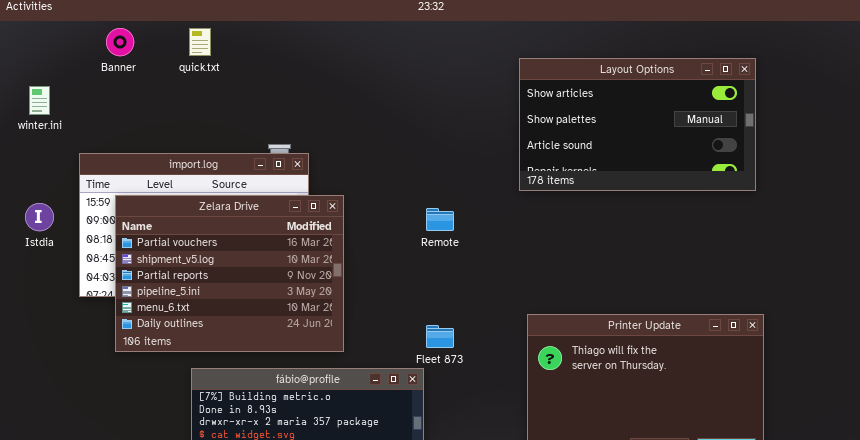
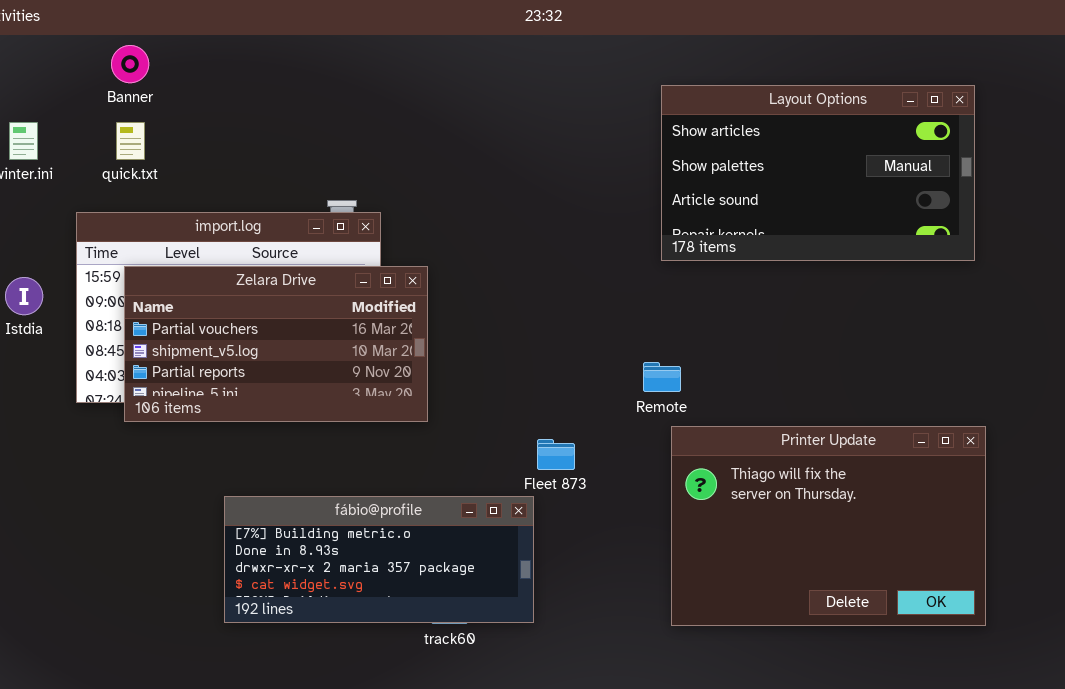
quick.txt: [189,28,211,56] -> [116,122,145,160], moved
Zelara Drive: [115,195,344,352] -> [124,266,428,422], resized
Remote: [426,208,454,231] -> [643,362,681,392], moved

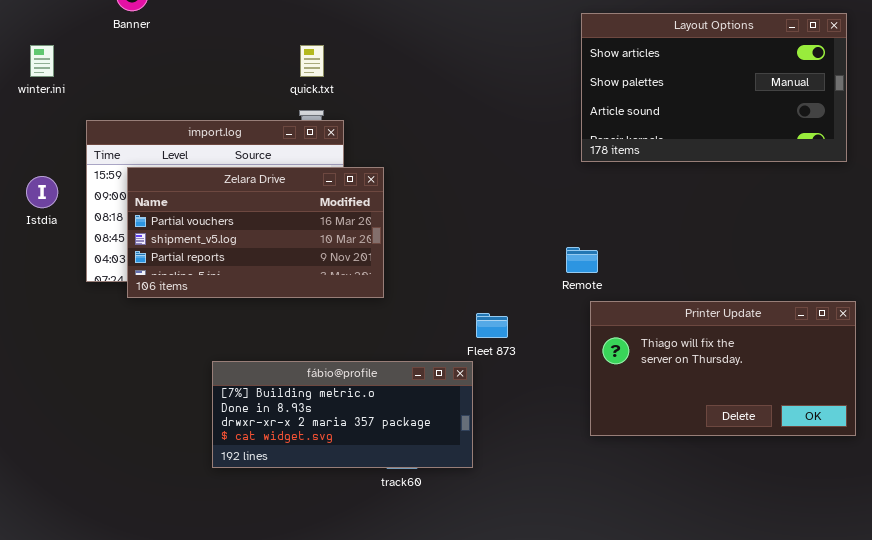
quick.txt: [116,122,145,160] -> [300,45,324,77], moved
Printer Update: [671,426,986,626] -> [590,301,856,436], resized

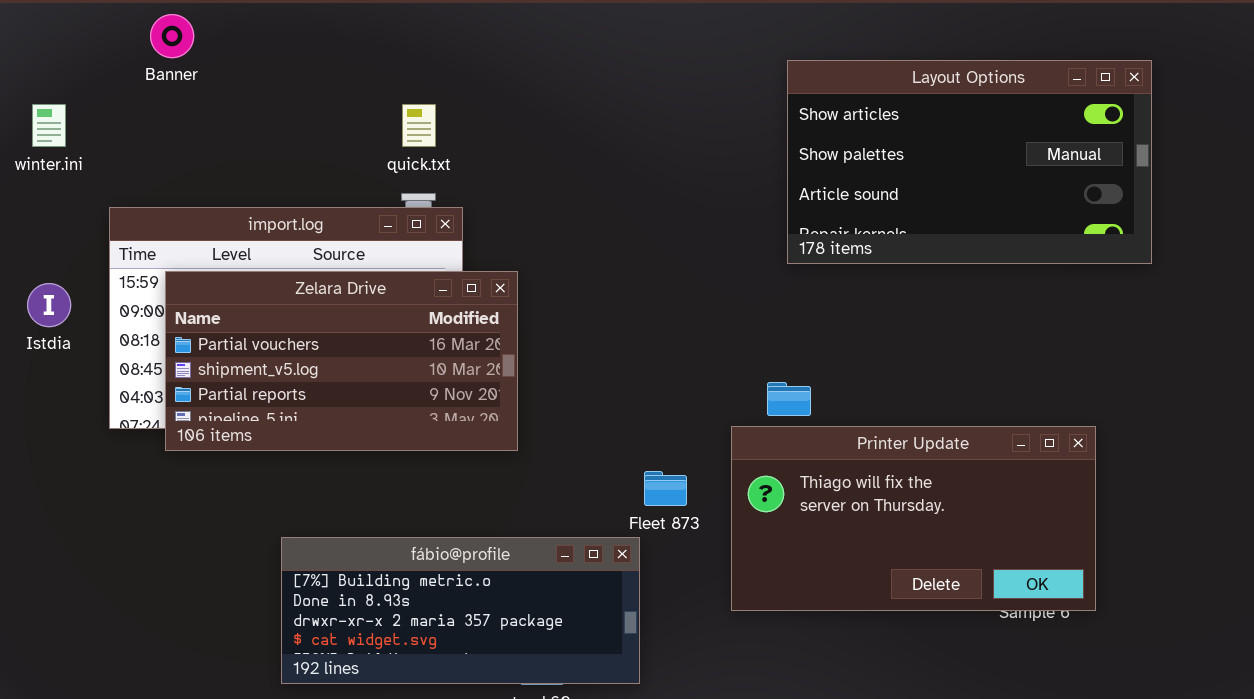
Printer Update: [590,301,856,436] -> [731,426,1096,611], moved

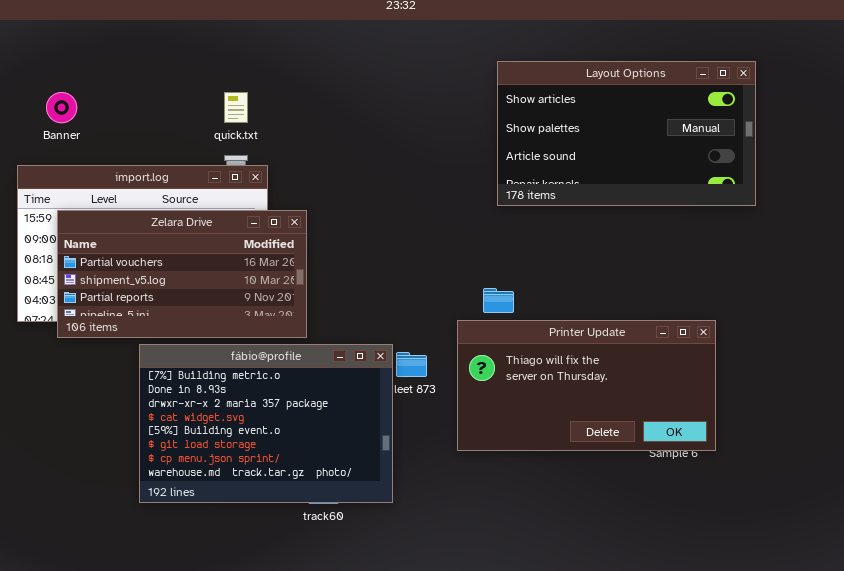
Banner: [150,14,194,58] -> [46,92,77,123], moved
fábio@profile: [281,537,640,684] -> [139,344,393,503], resized

